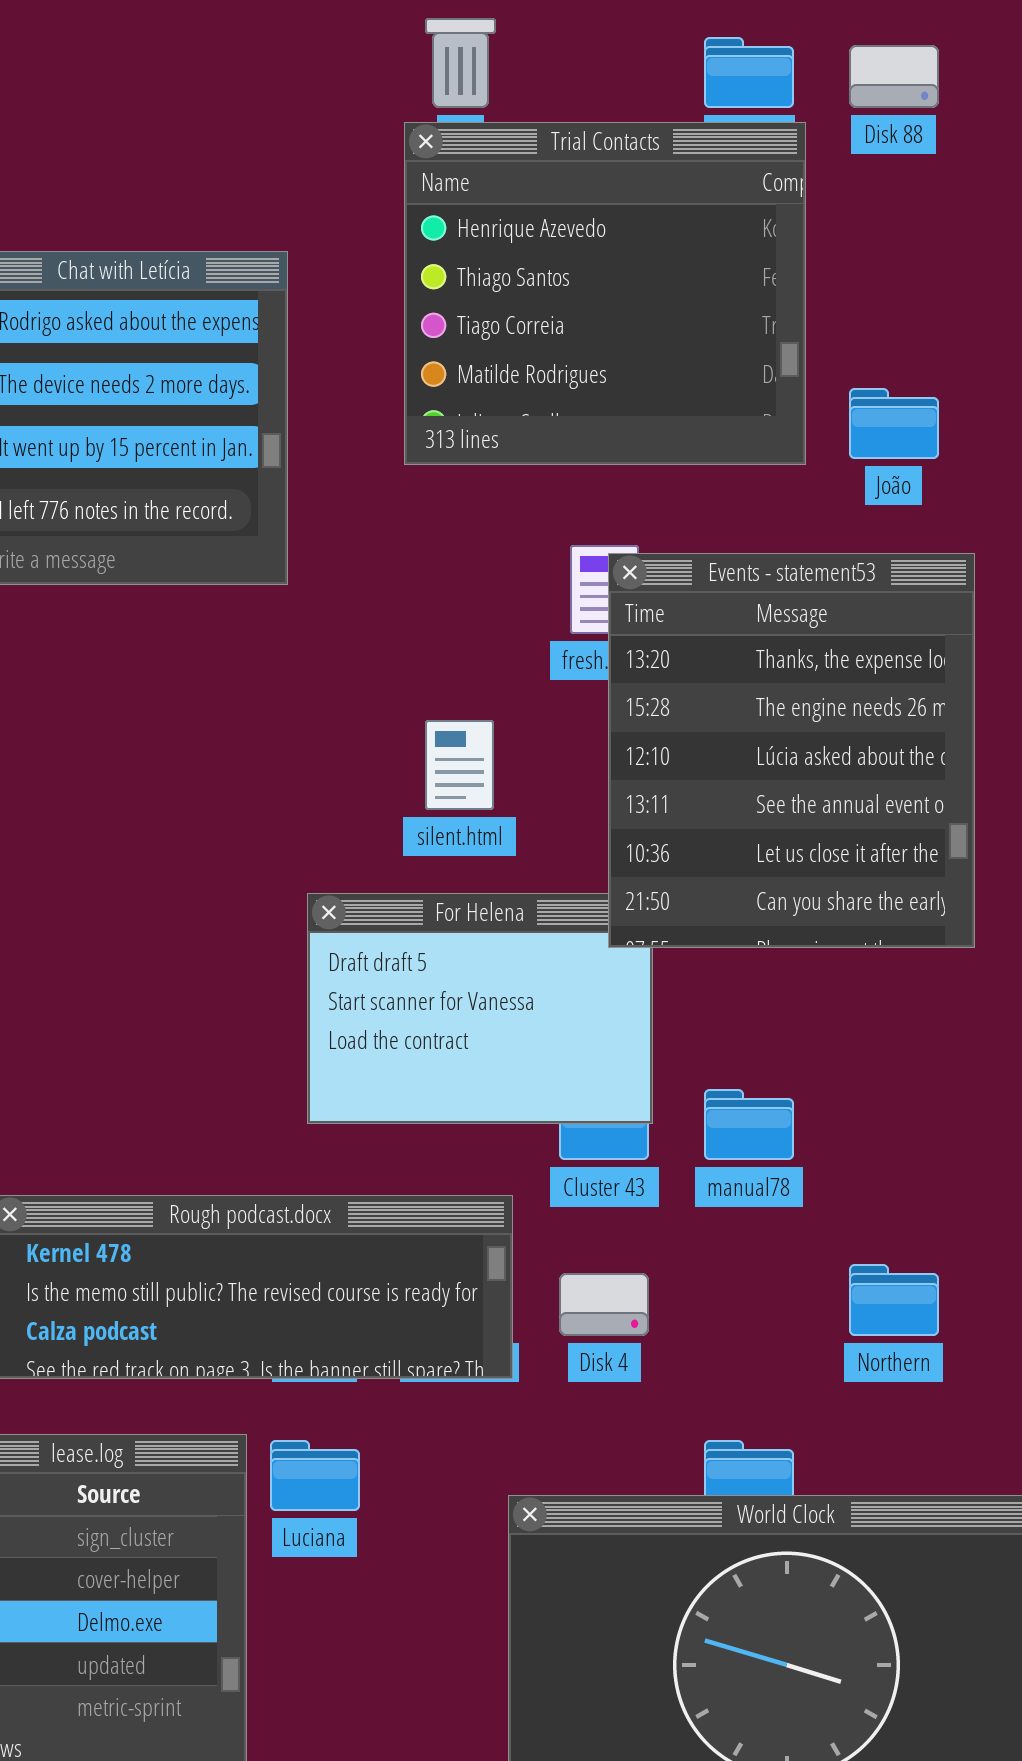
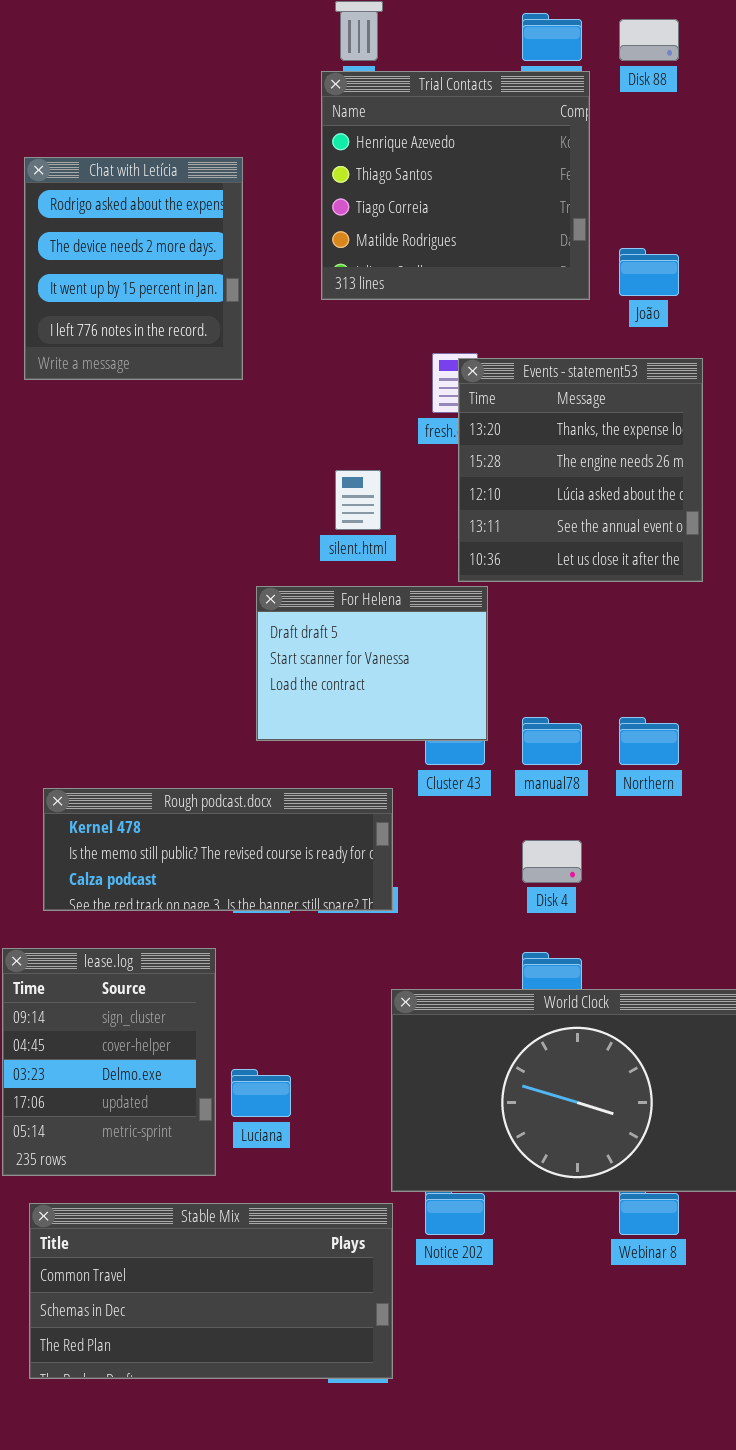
Events - statement53: [608,553,975,948] -> [458,358,703,582], resized
Northern: [849,1264,939,1336] -> [619,717,679,765], moved
Disk 4: [559,1273,649,1336] -> [522,840,582,883], moved
Luciana: [270,1440,360,1511] -> [231,1069,291,1117], moved

